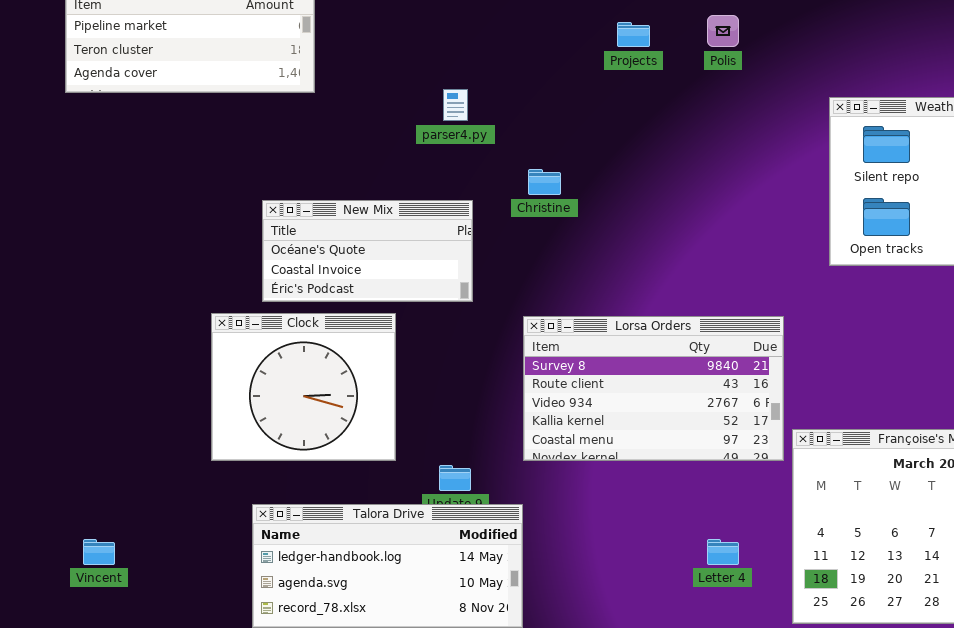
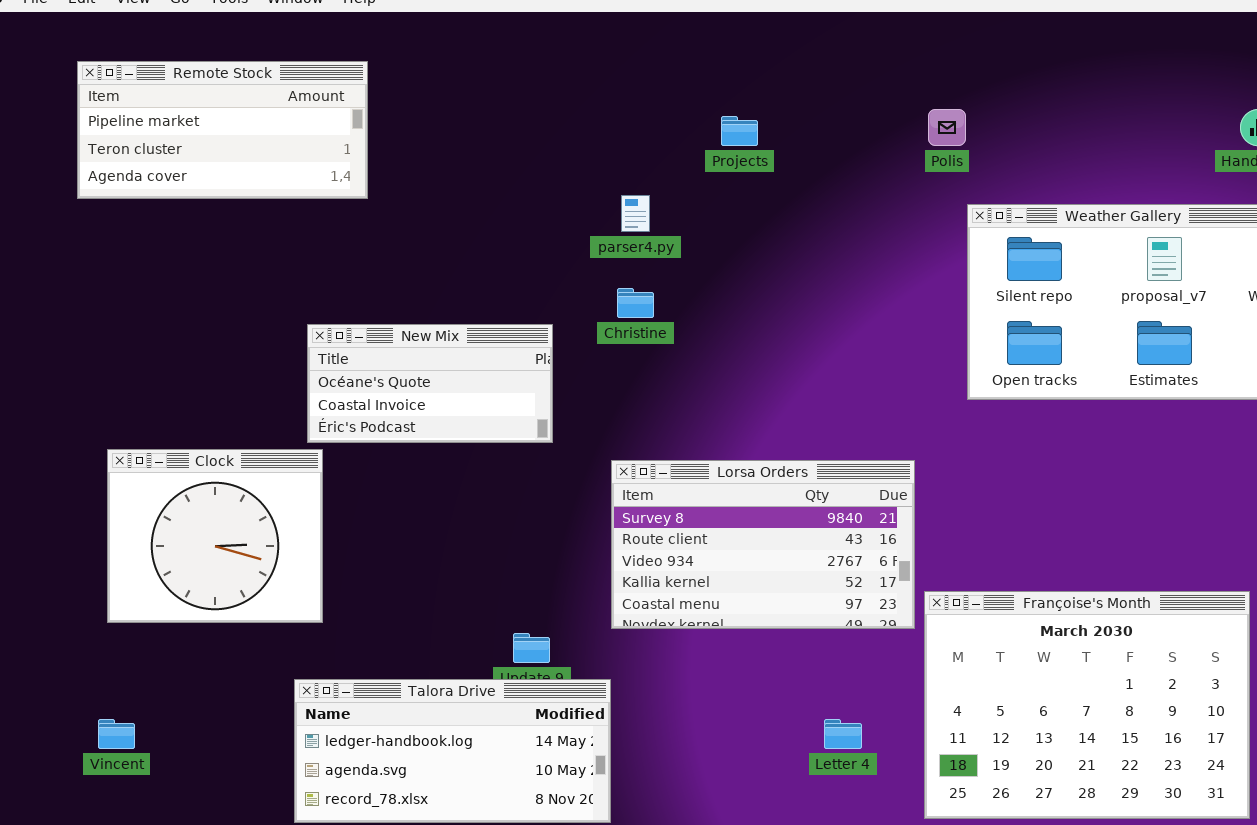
Polis: [707,15,739,47] -> [928,109,966,146], moved
parser4.py: [443,89,468,121] -> [621,195,650,232], moved
Clock: [211,313,396,461] -> [107,449,323,623], moved

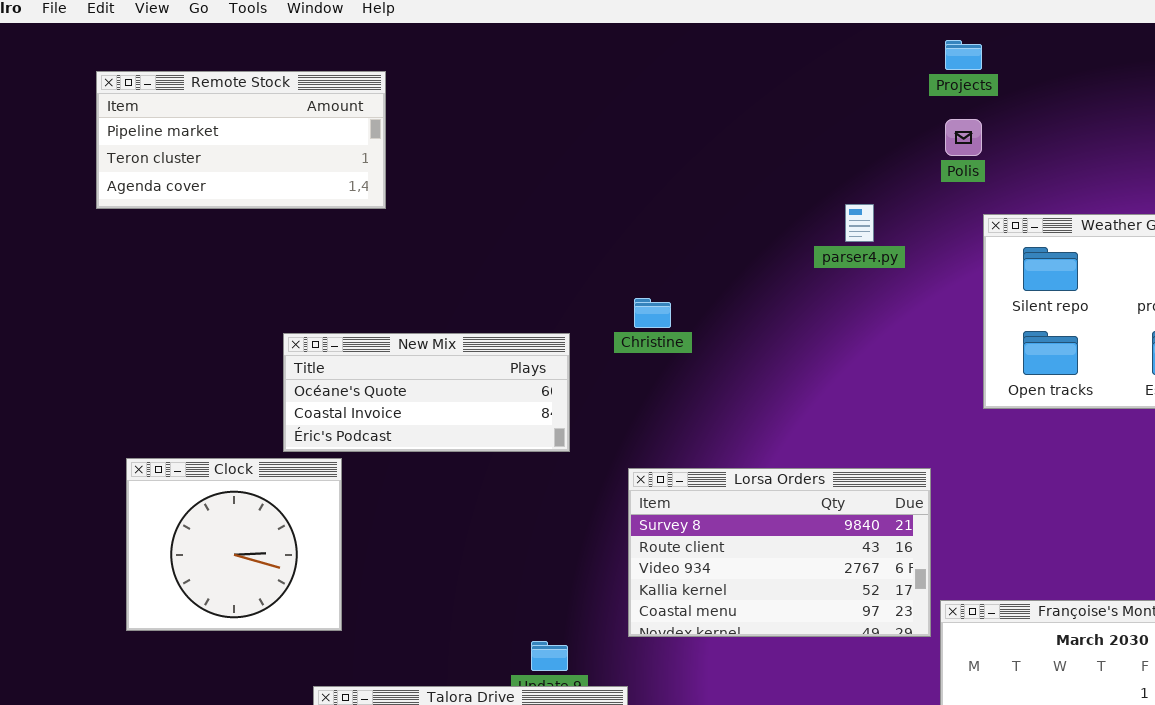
Projects: [721,116,758,146] -> [945,40,982,70], moved
parser4.py: [621,195,650,232] -> [845,204,874,242], moved
New Mix: [307,324,553,443] -> [283,333,570,452], resized

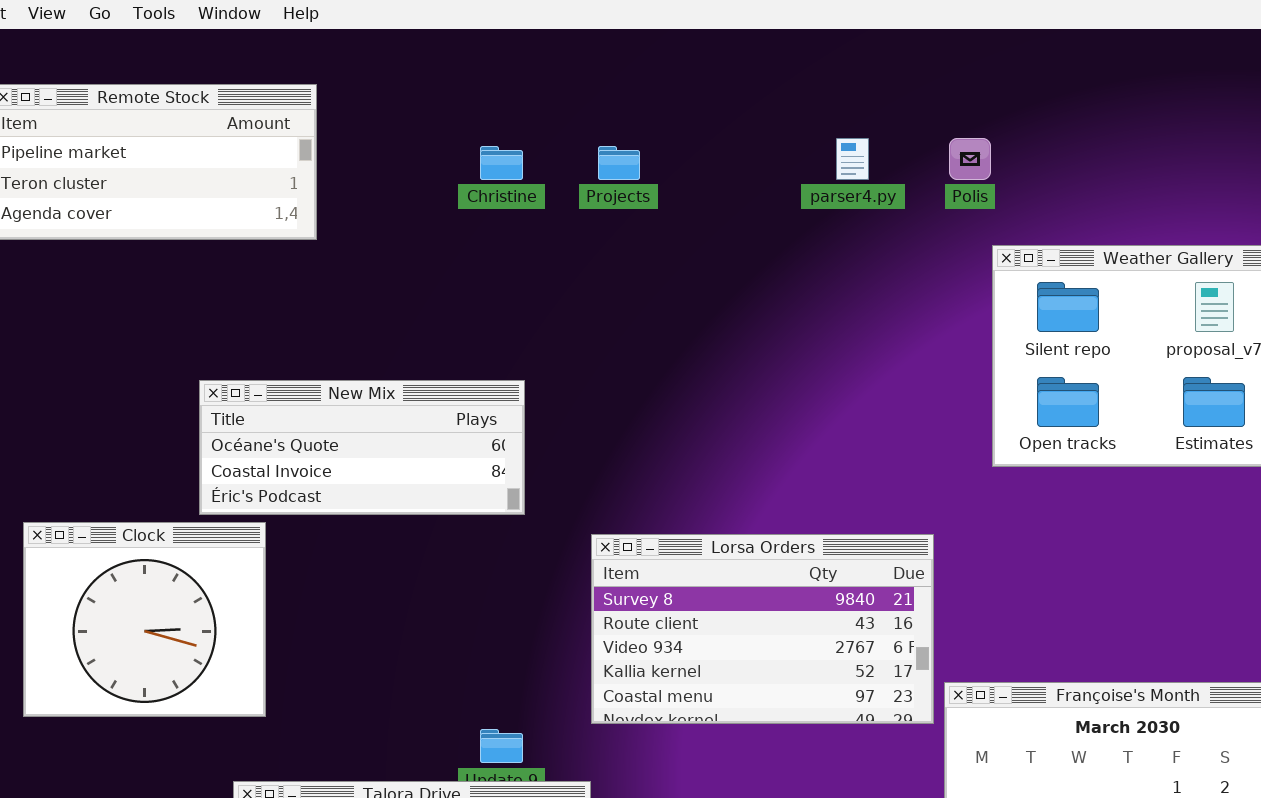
Projects: [945,40,982,70] -> [598,146,640,180], moved
parser4.py: [845,204,874,242] -> [836,138,869,180], moved
Christine: [634,298,671,328] -> [480,146,523,180], moved

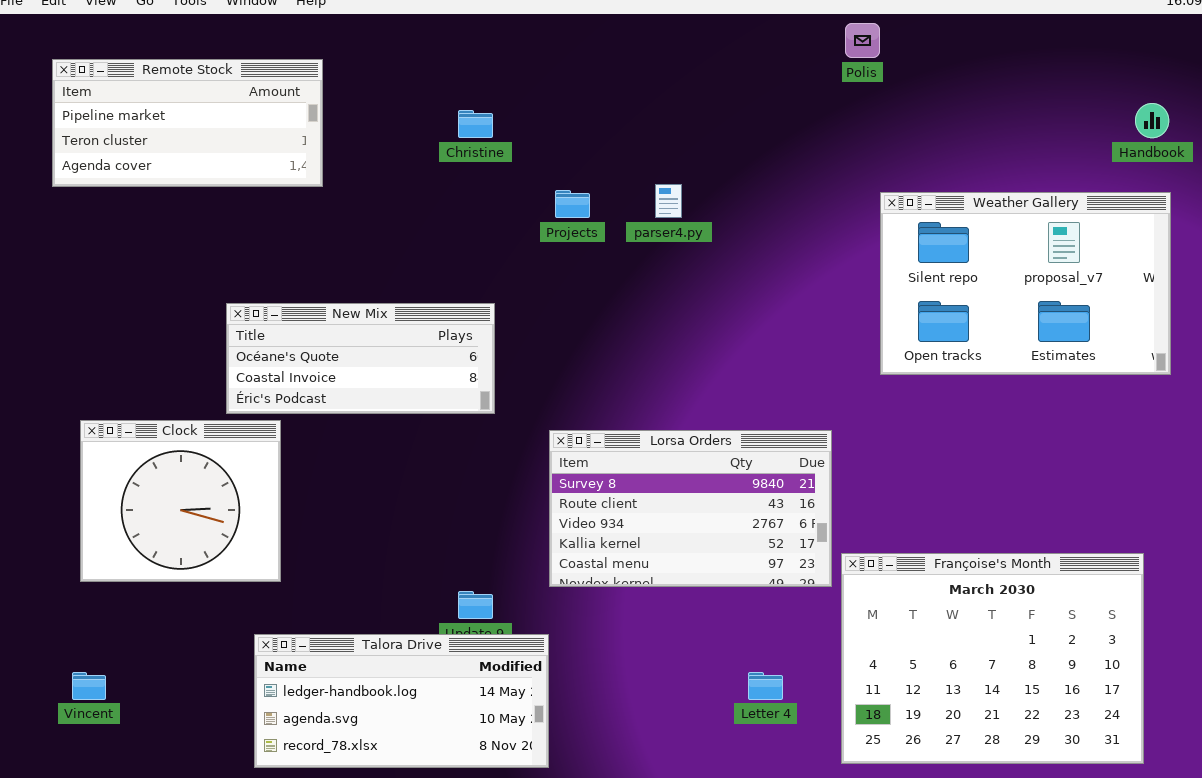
parser4.py: [836,138,869,180] -> [655,184,682,218], moved
Polis: [949,138,991,180] -> [845,23,880,58], moved
Projects: [598,146,640,180] -> [555,190,590,218], moved

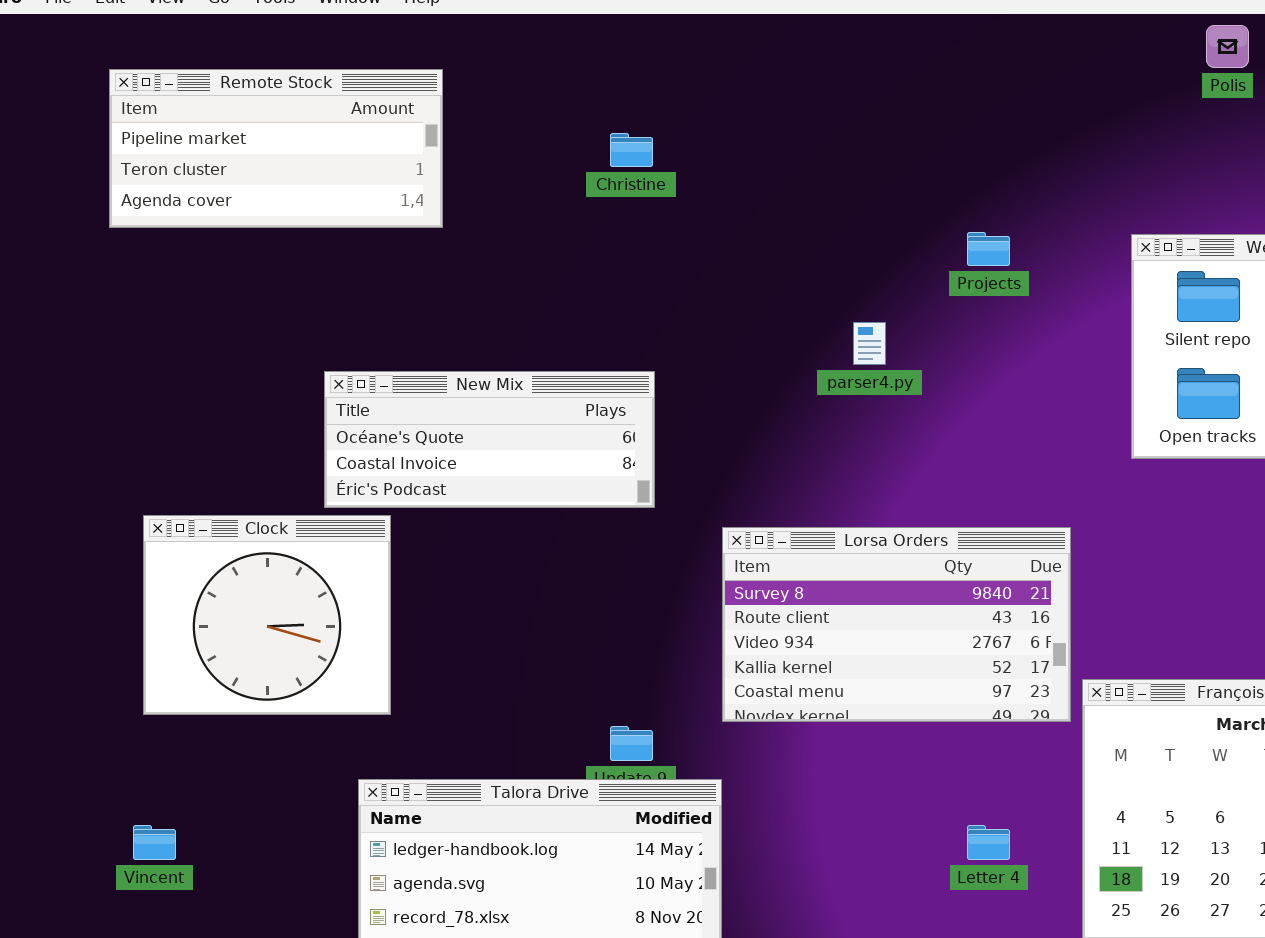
Polis: [845,23,880,58] -> [1206,25,1249,68], moved
parser4.py: [655,184,682,218] -> [853,322,886,365], moved
Projects: [555,190,590,218] -> [967,232,1010,266], moved

